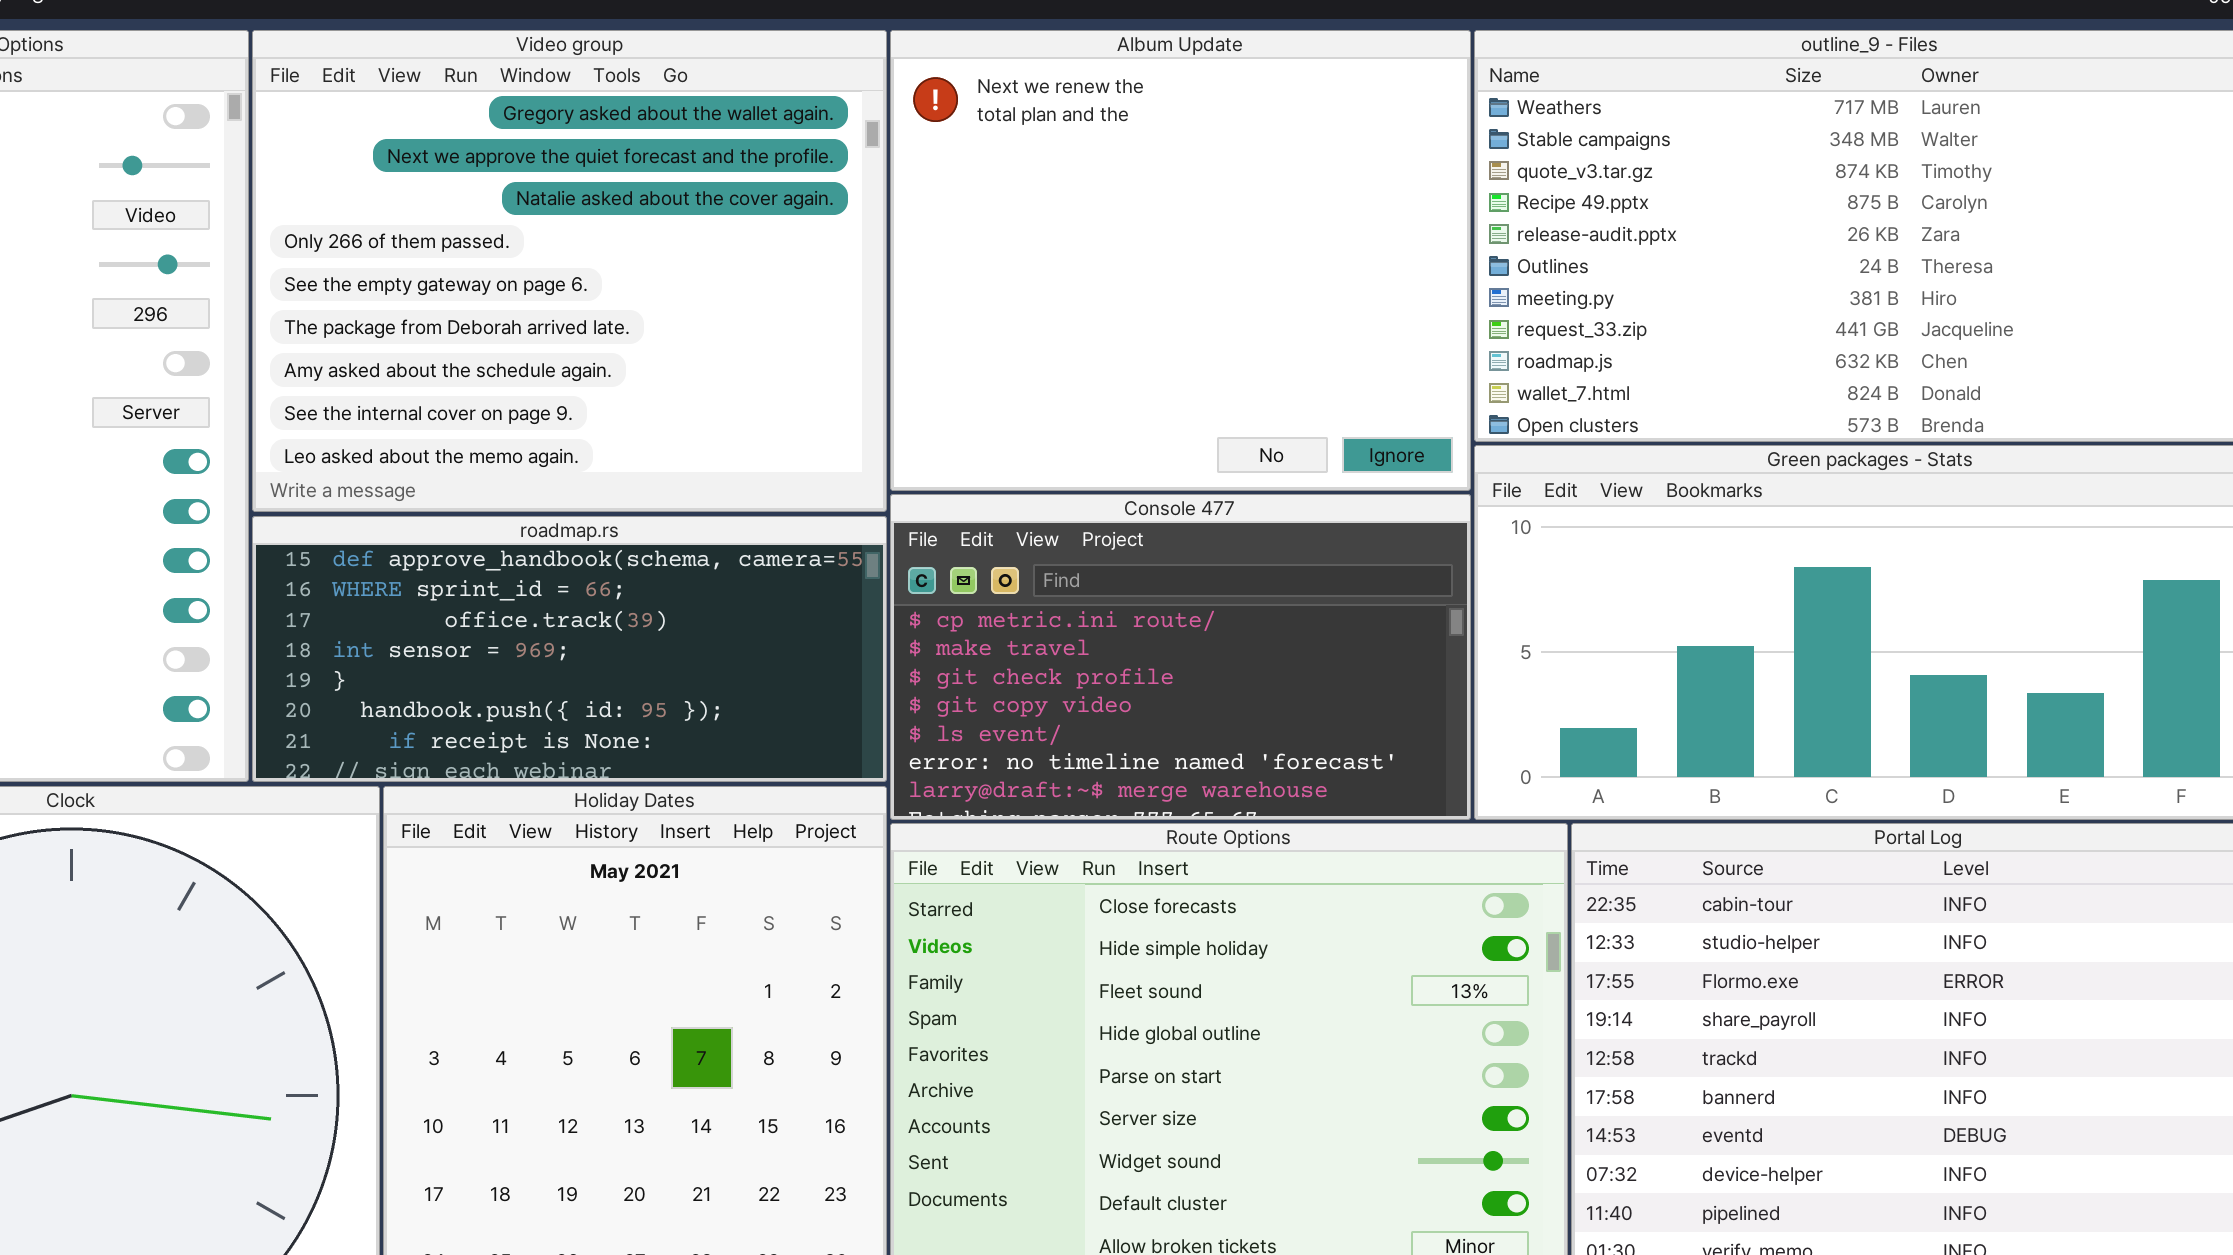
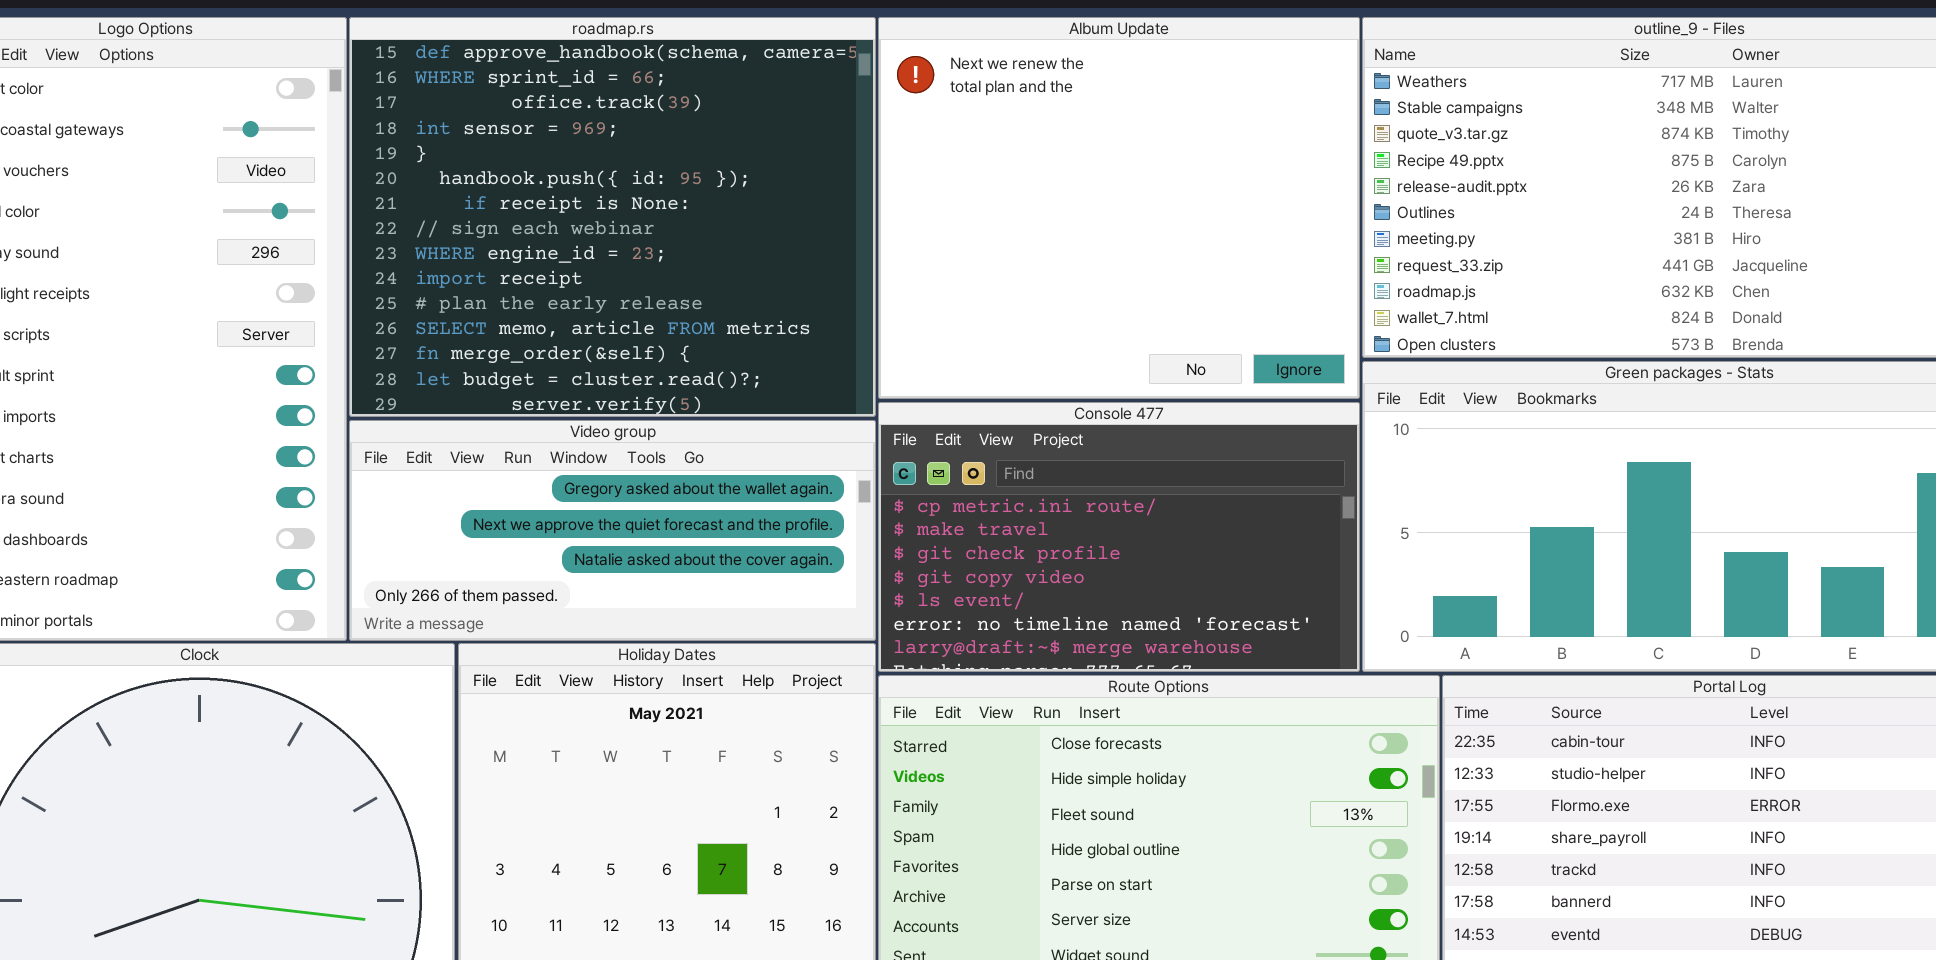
Video group: [252,30,887,512] -> [349,420,876,641], moved, resized
roadmap.rs: [252,516,887,782] -> [349,17,876,417], moved, resized

